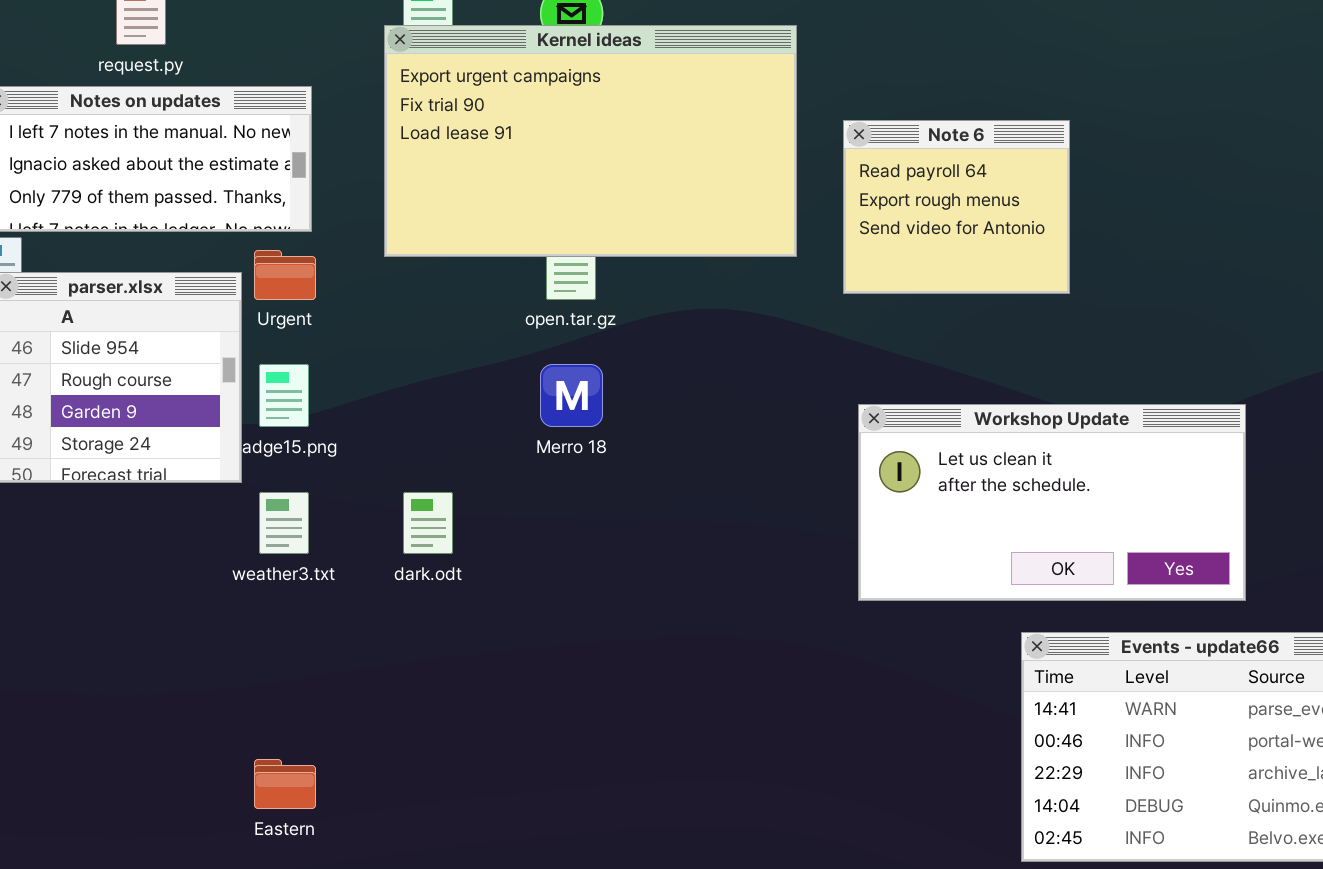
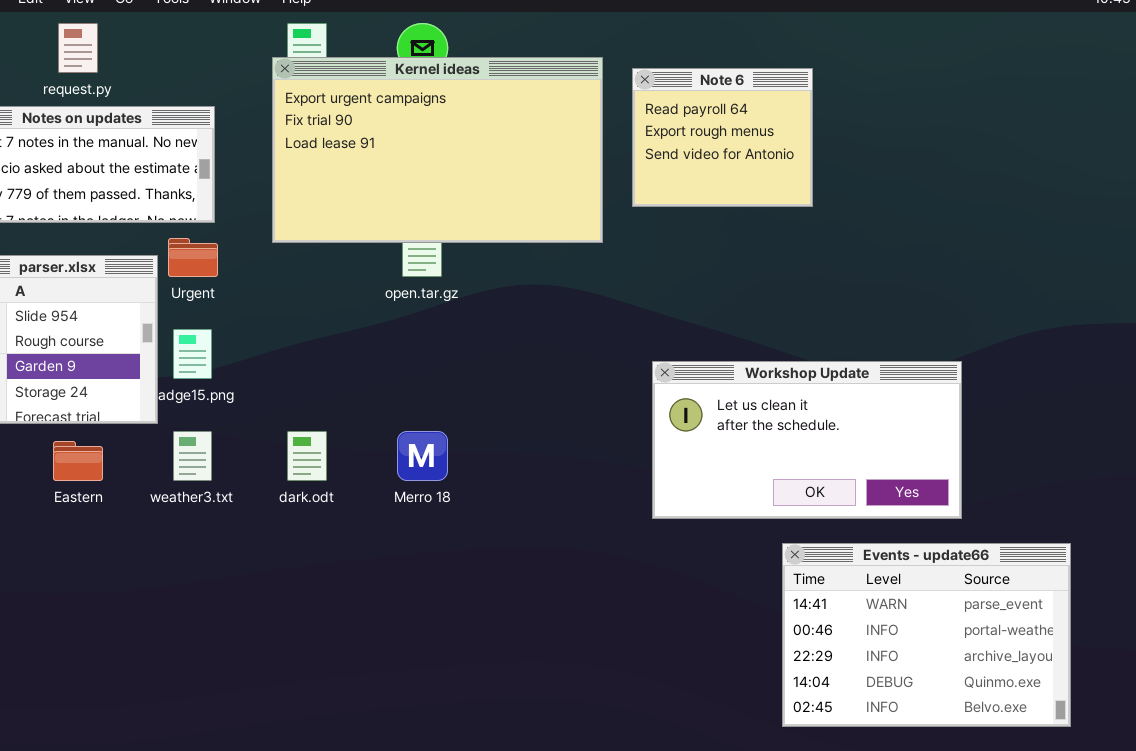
Note 6: [843,120,1070,294] -> [632,68,813,207], moved
Merro 18: [540,364,603,427] -> [397,431,448,481], moved
Eastern: [254,759,316,809] -> [53,441,103,481], moved

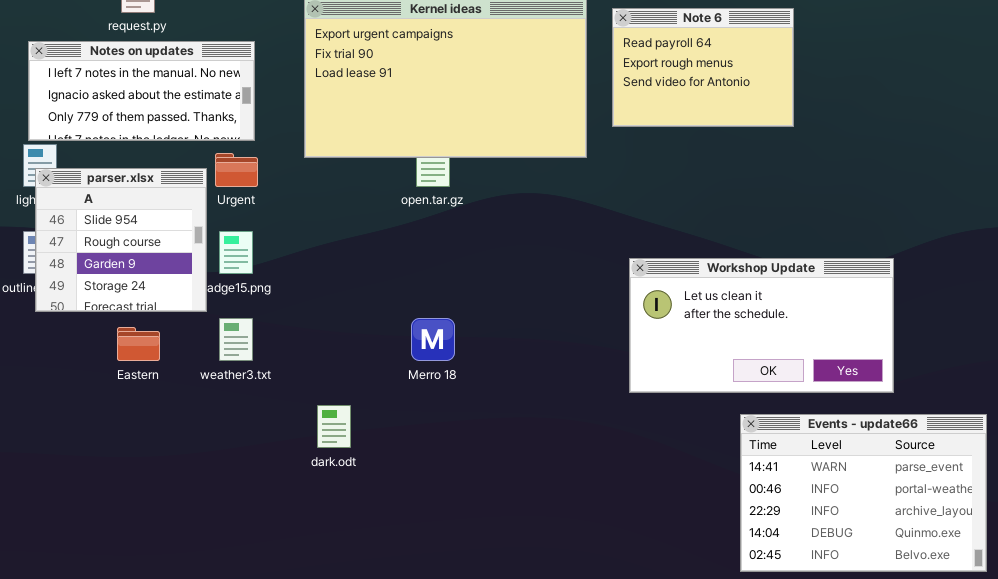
Note 6: [632,68,813,207] -> [612,8,794,127], resized
dark.odt: [287,431,327,481] -> [317,405,351,448], moved

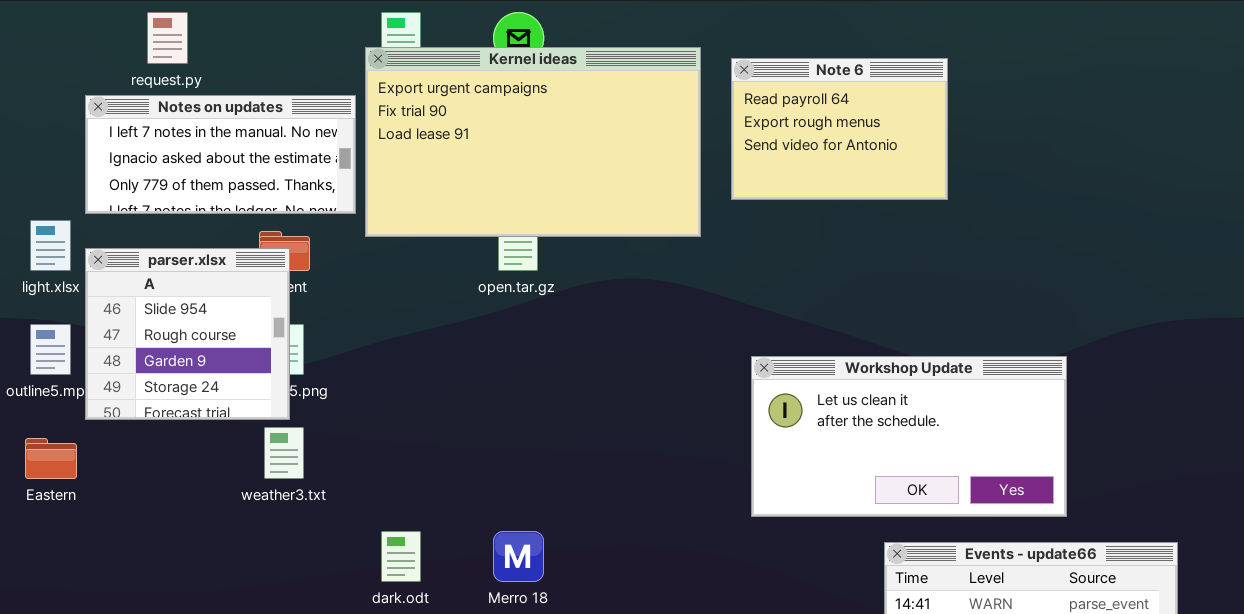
Notes on updates: [28,41,255,141] -> [85,95,356,214], moved
parser.xlsx: [35,168,207,312] -> [85,248,290,420], moved
Merro 18: [411,318,455,361] -> [493,531,544,582], moved
Eastern: [117,327,160,361] -> [25,438,77,479], moved

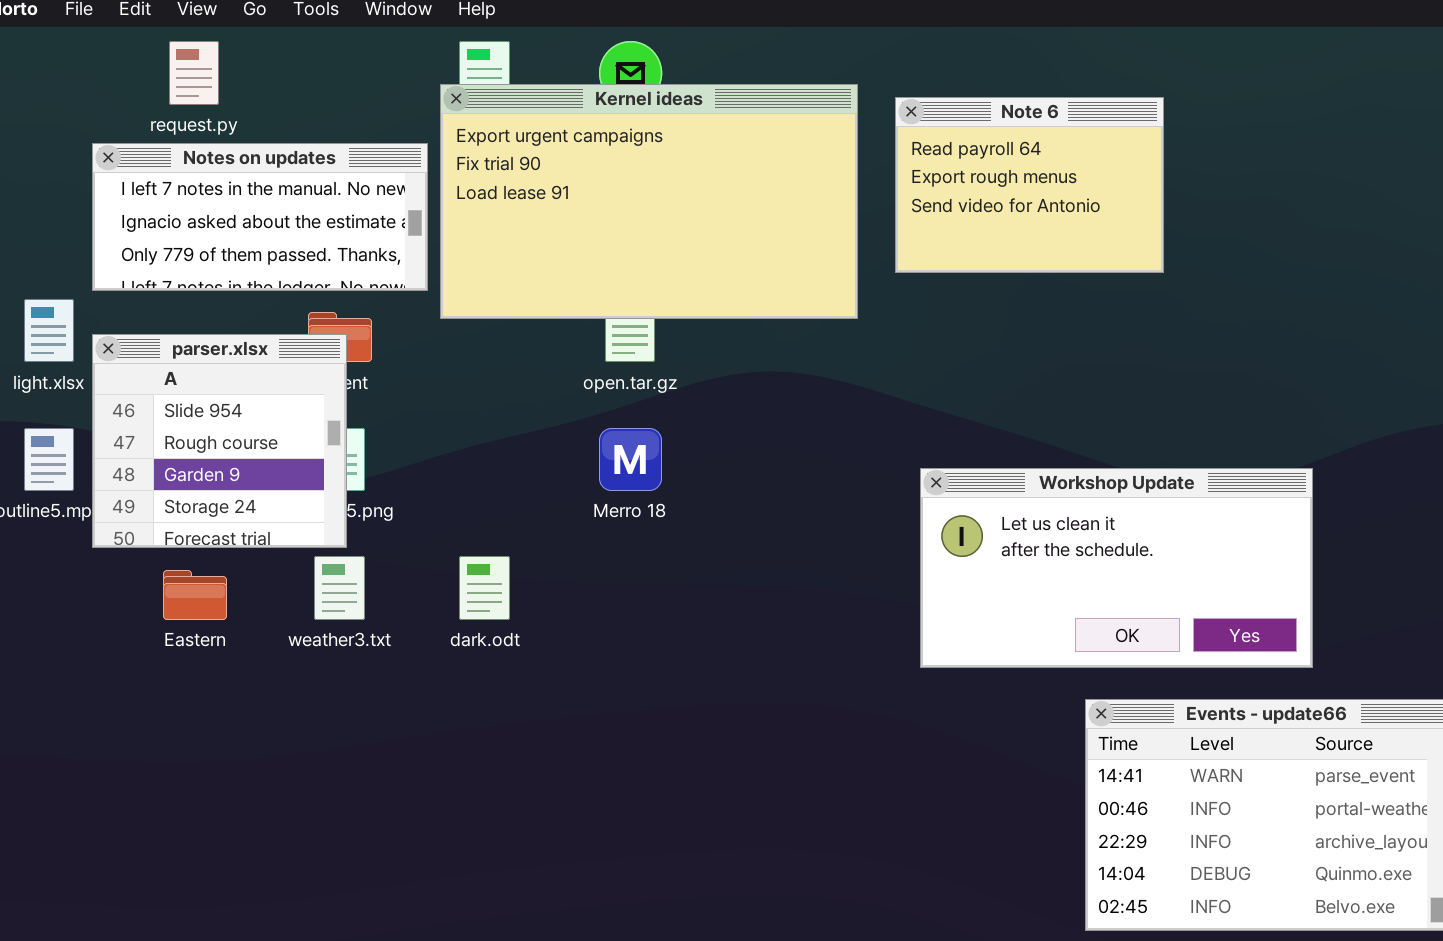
Eastern: [25,438,77,479] -> [163,570,227,620], moved
dark.odt: [381,531,421,582] -> [459,556,510,620], moved
Merro 18: [493,531,544,582] -> [599,428,662,491], moved

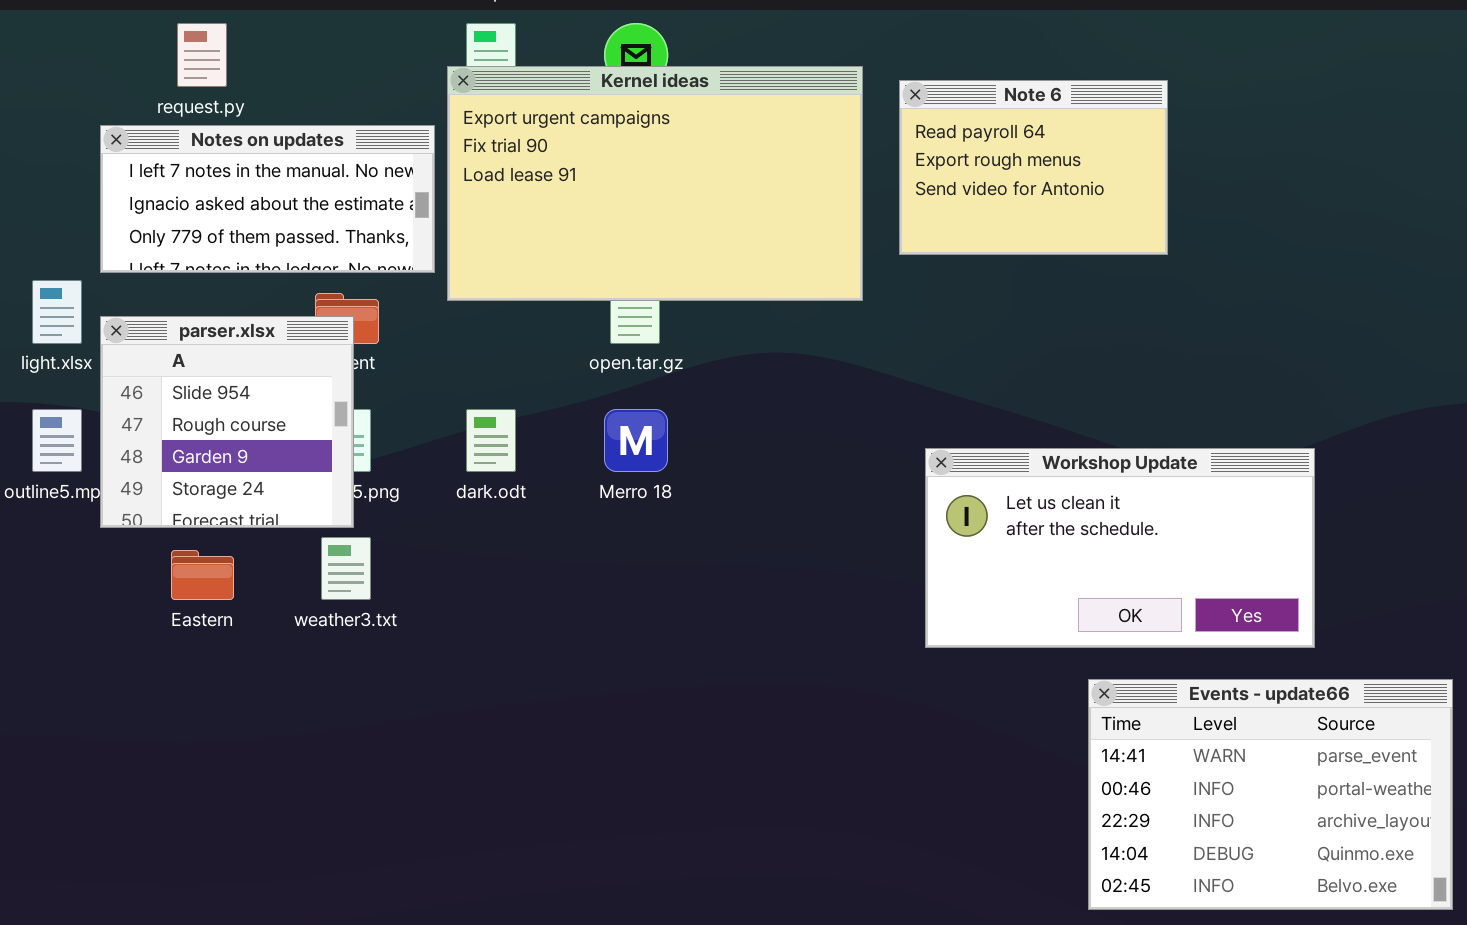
dark.odt: [459,556,510,620] -> [466,409,516,472], moved

